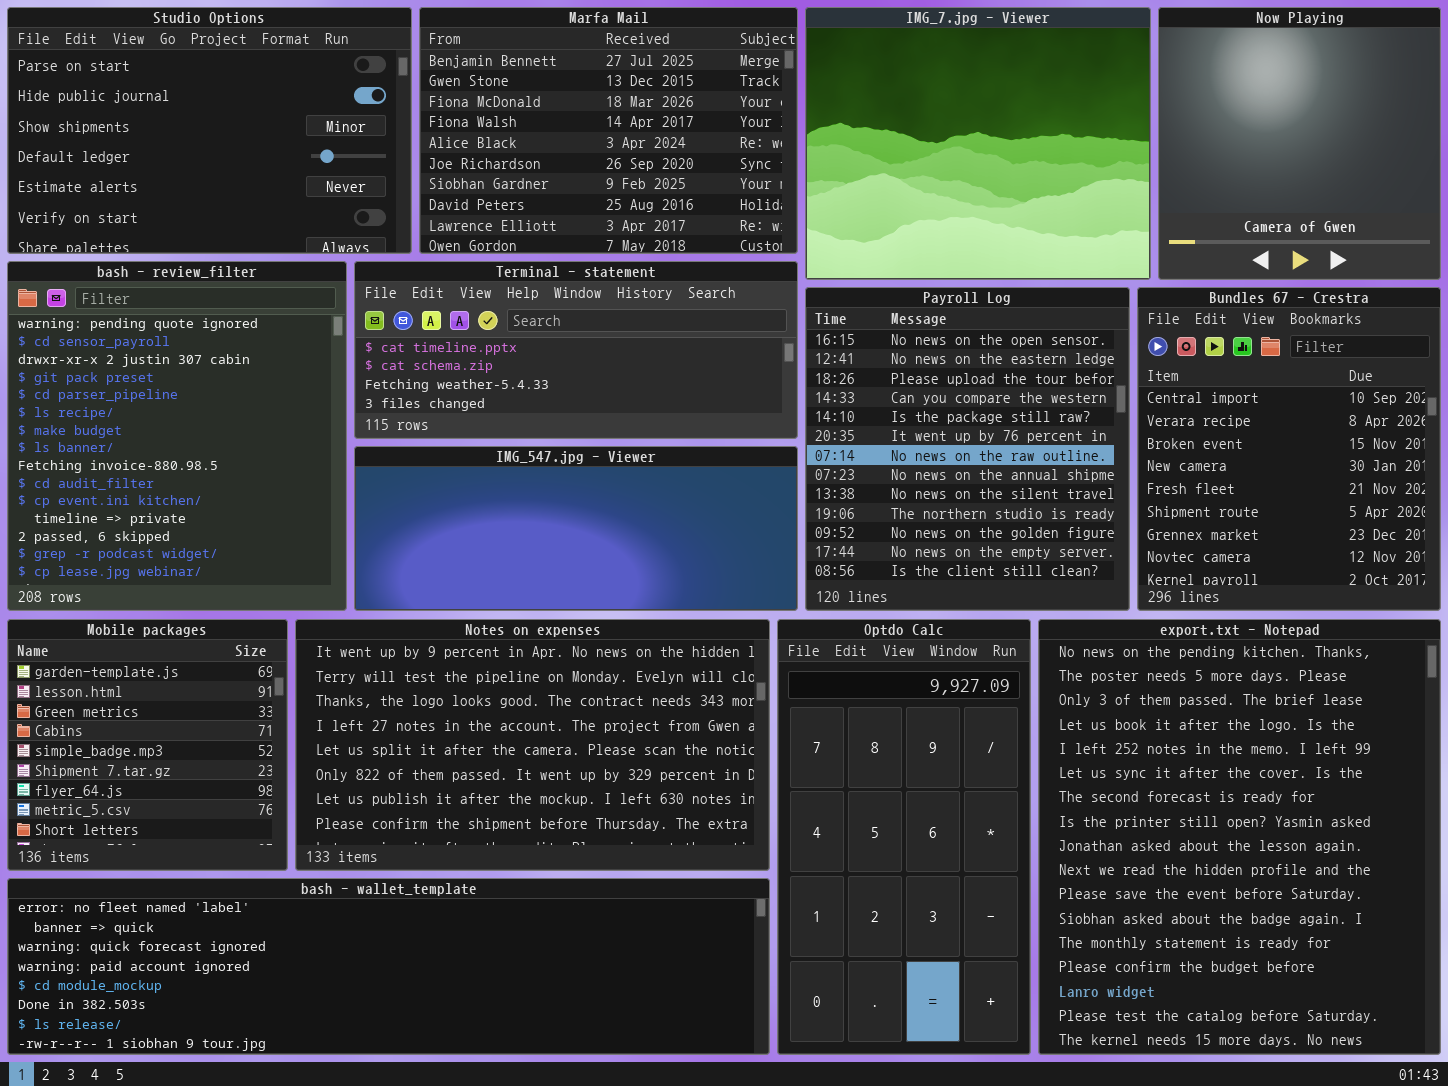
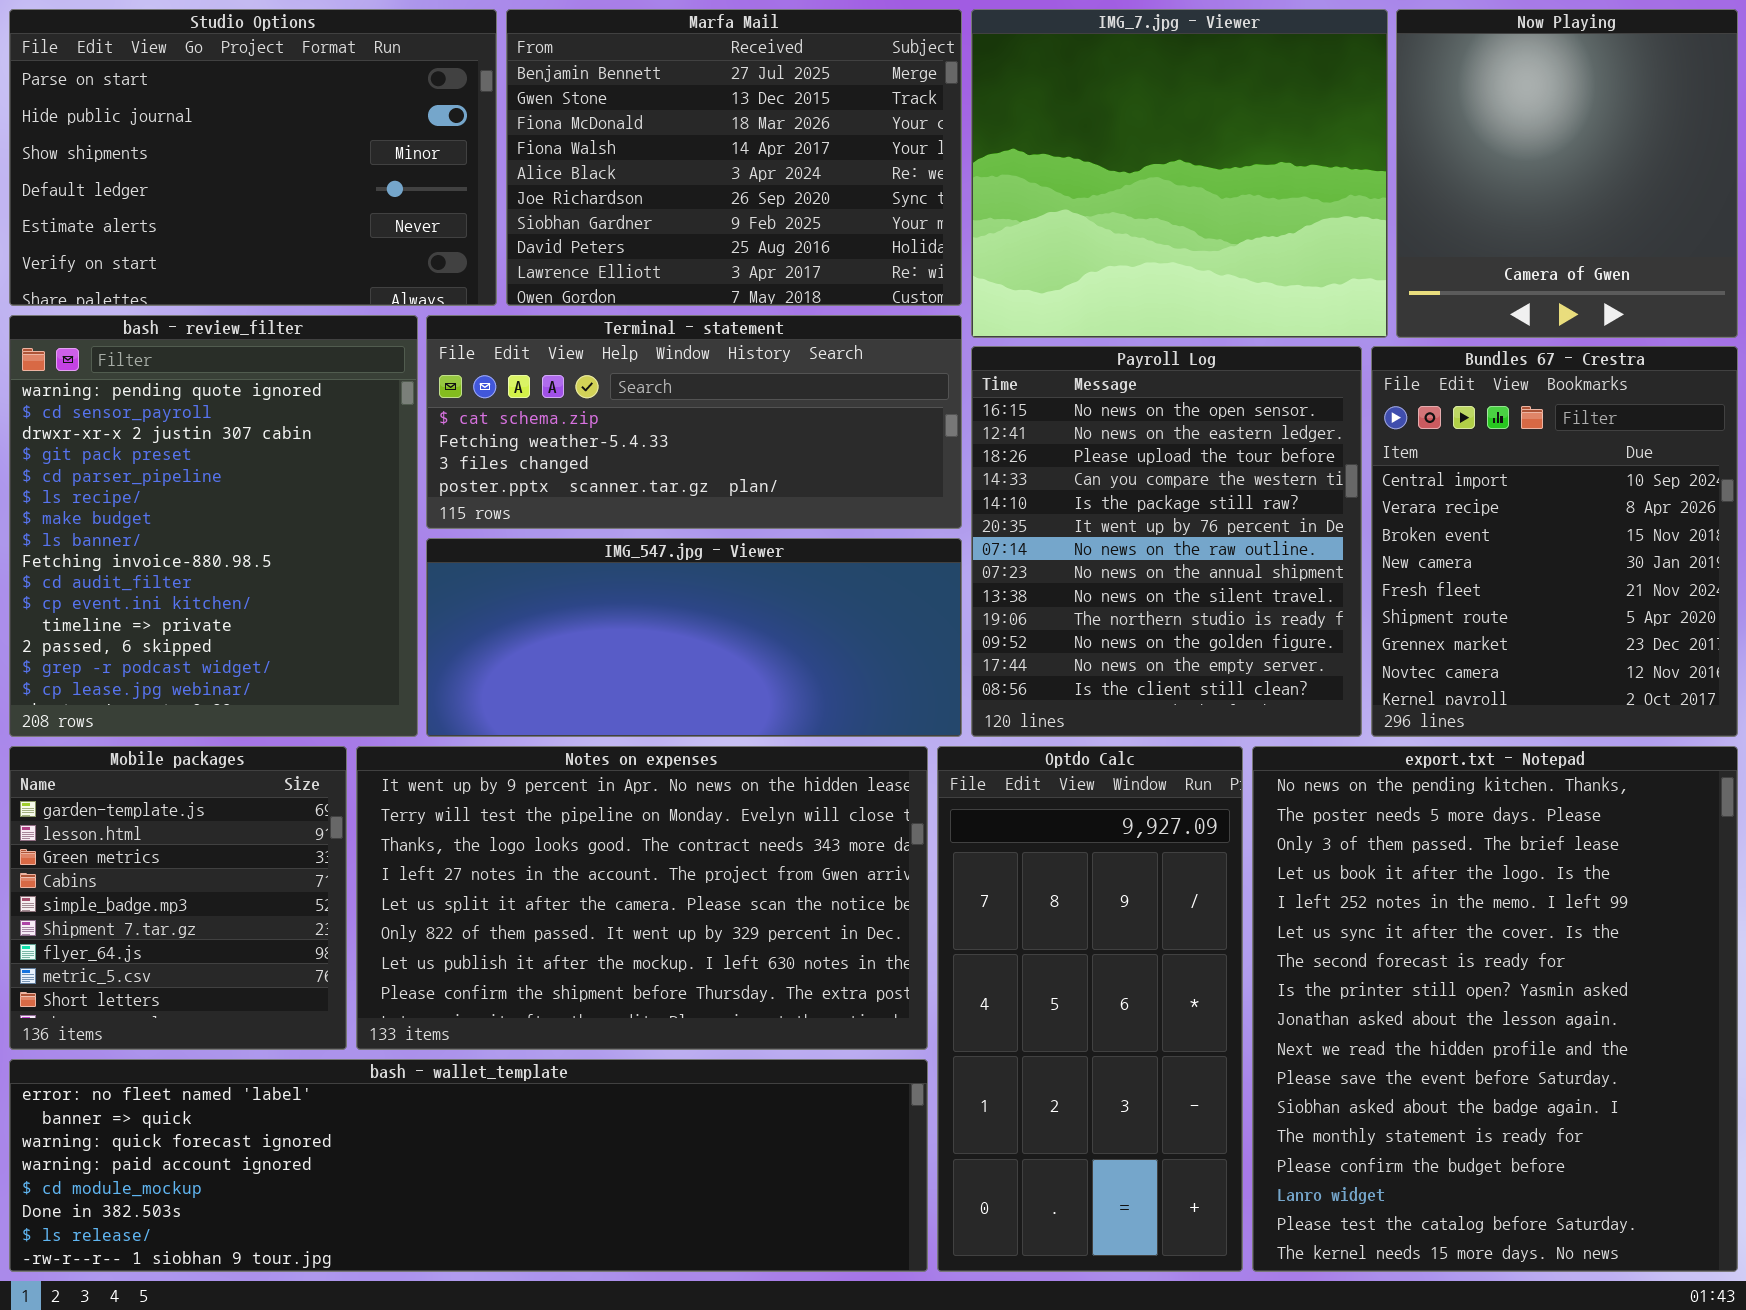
Terminal - statement: [354,261,798,439] -> [426,315,962,529], scrolled down 1 row

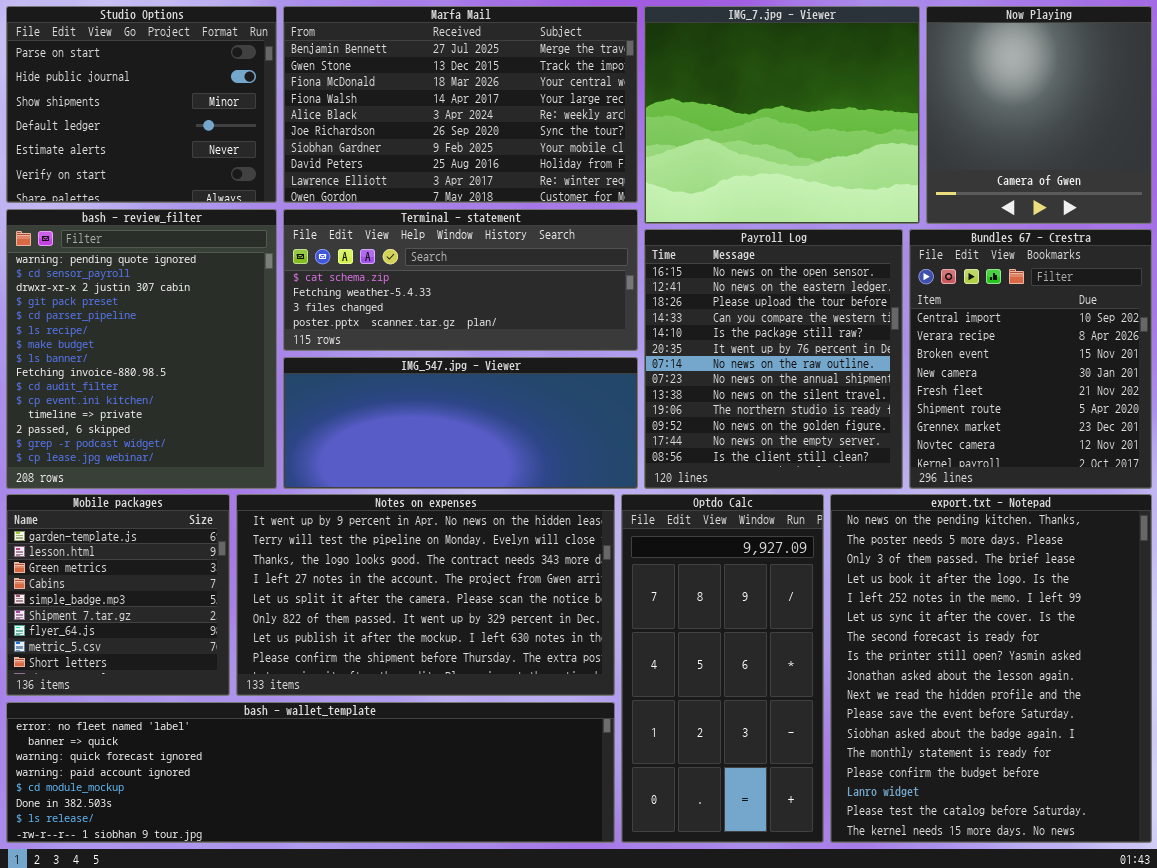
Studio Options: [9,9,497,306] -> [6,6,277,203], resized
Marfa Mail: [506,9,962,306] -> [283,6,638,203], resized

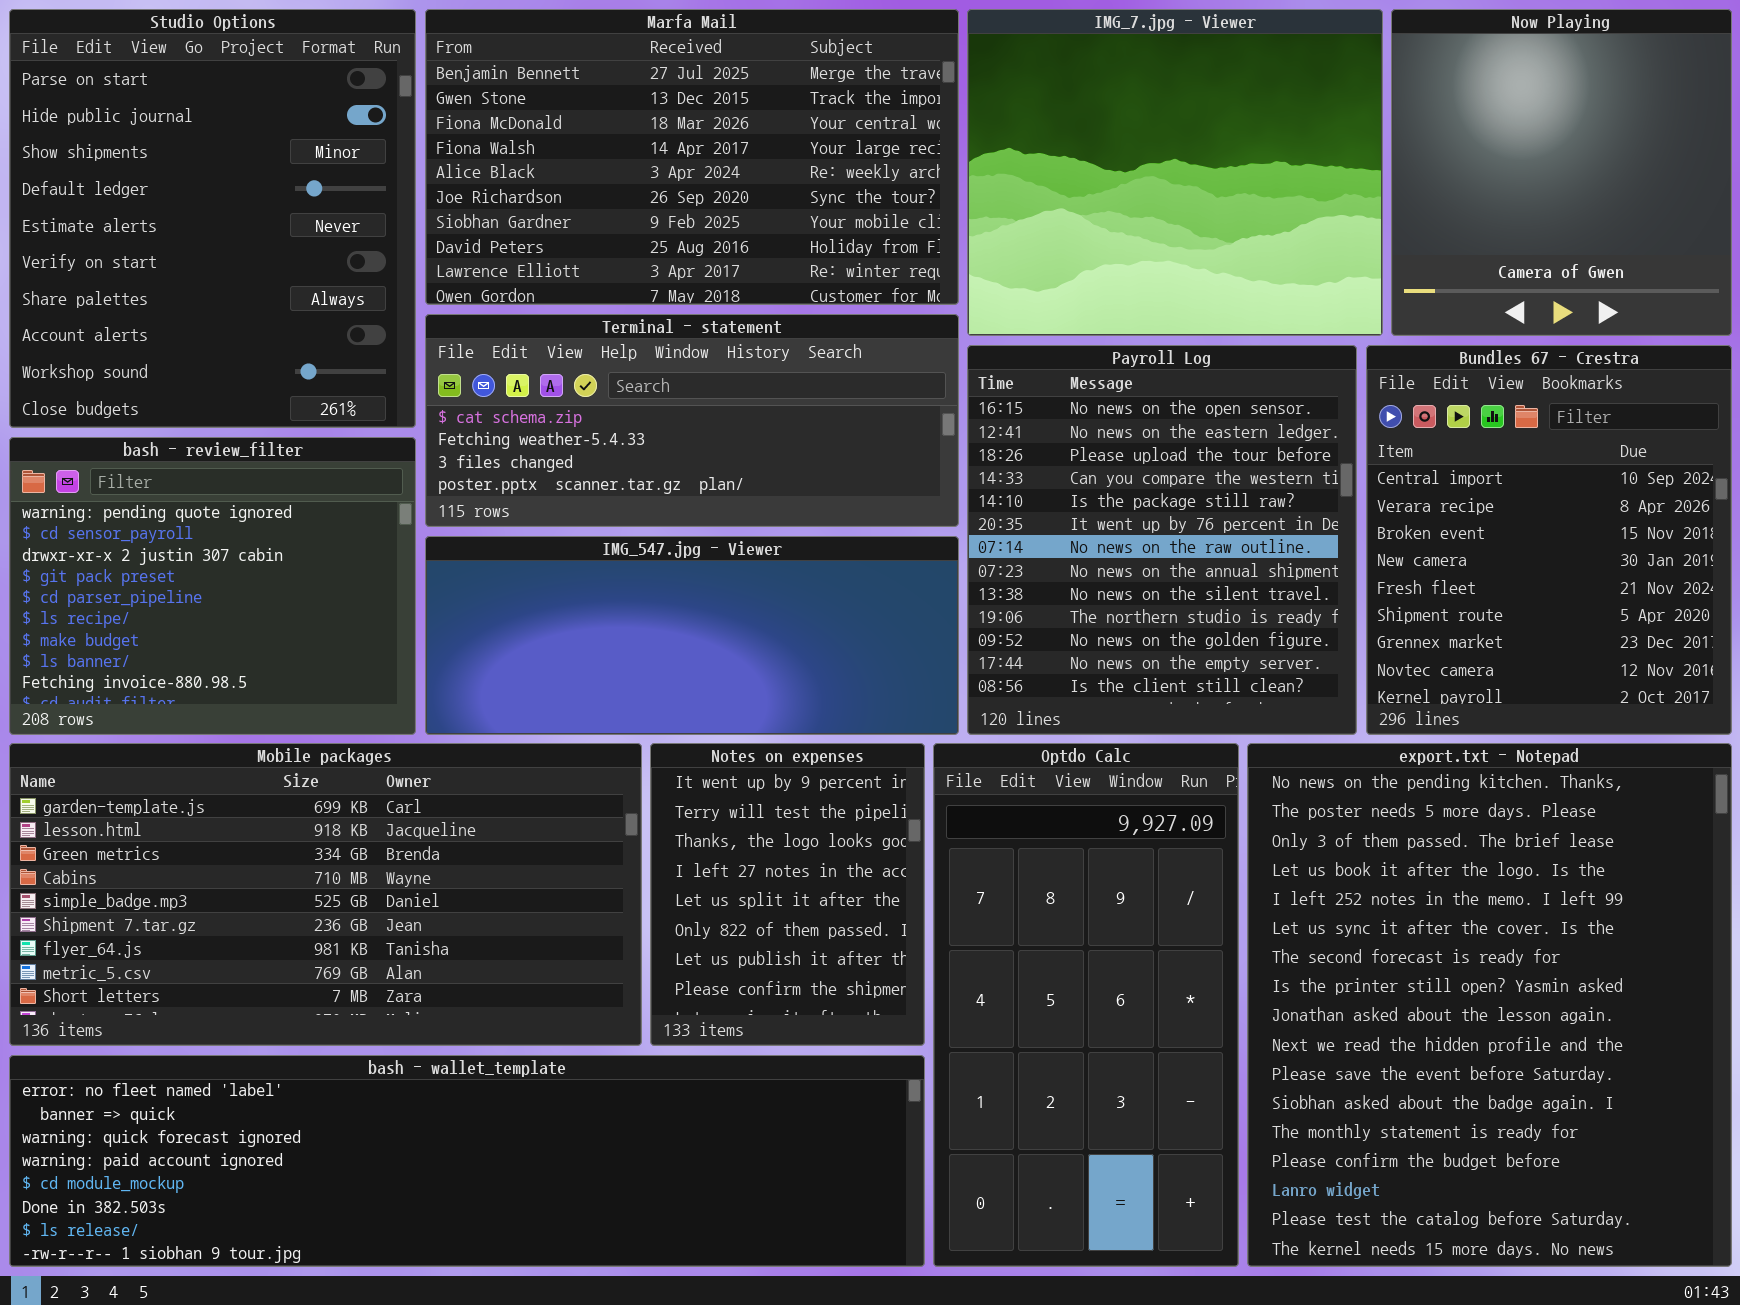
Studio Options: [6,6,277,203] -> [9,9,416,428], resized
bash - review_filter: [6,209,277,489] -> [9,437,416,735], resized
Mobile packages: [6,494,230,696] -> [9,743,642,1046], resized
Notes on expenses: [236,494,615,696] -> [650,743,925,1046], resized

